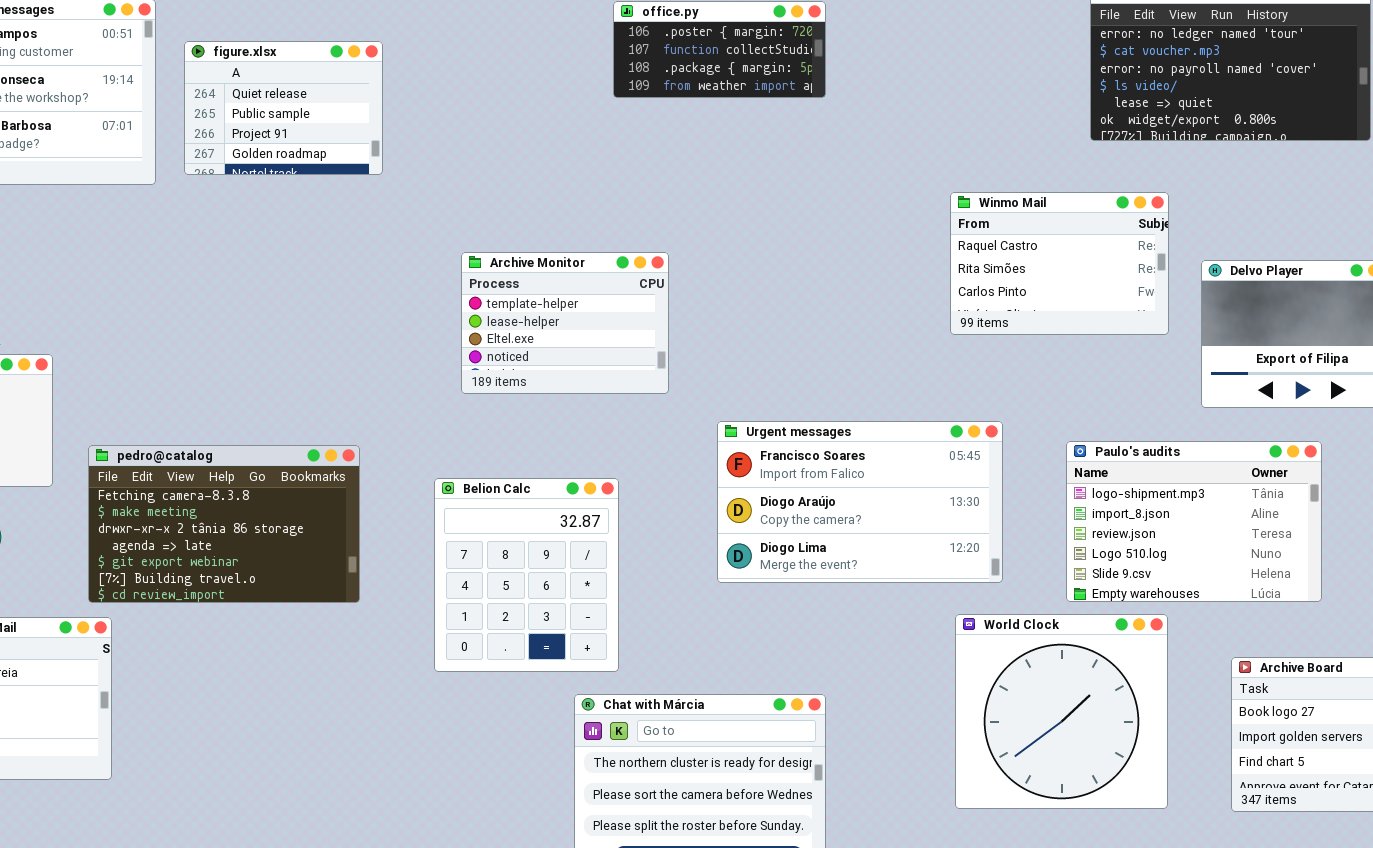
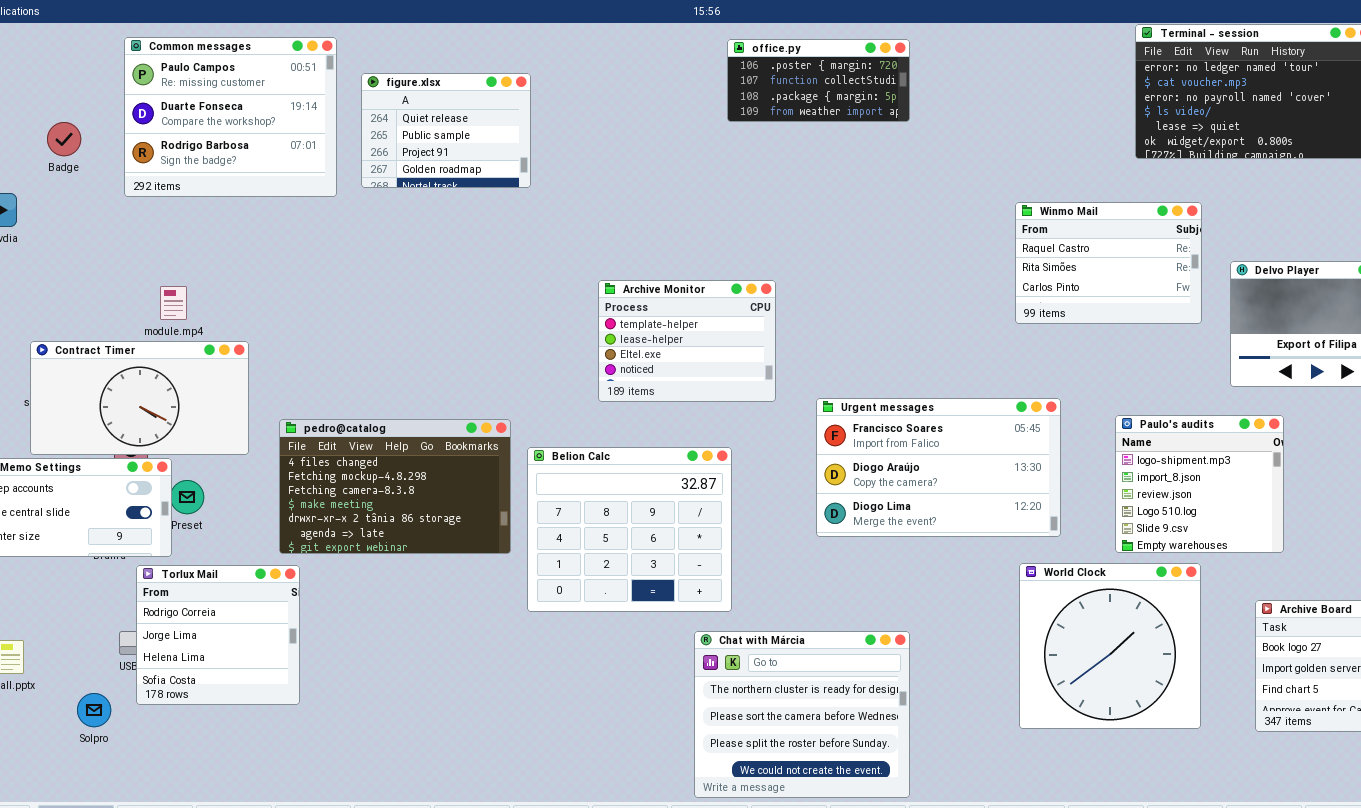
Archive Monitor: [461,252,669,394] -> [598,280,776,402], moved
Paulo's audits: [1066,441,1322,602] -> [1115,415,1284,553], resized
pedro@catalog: [88,445,360,603] -> [279,419,511,554], scrolled up 2 rows
Belion Calc: [434,478,619,672] -> [527,447,732,612], resized

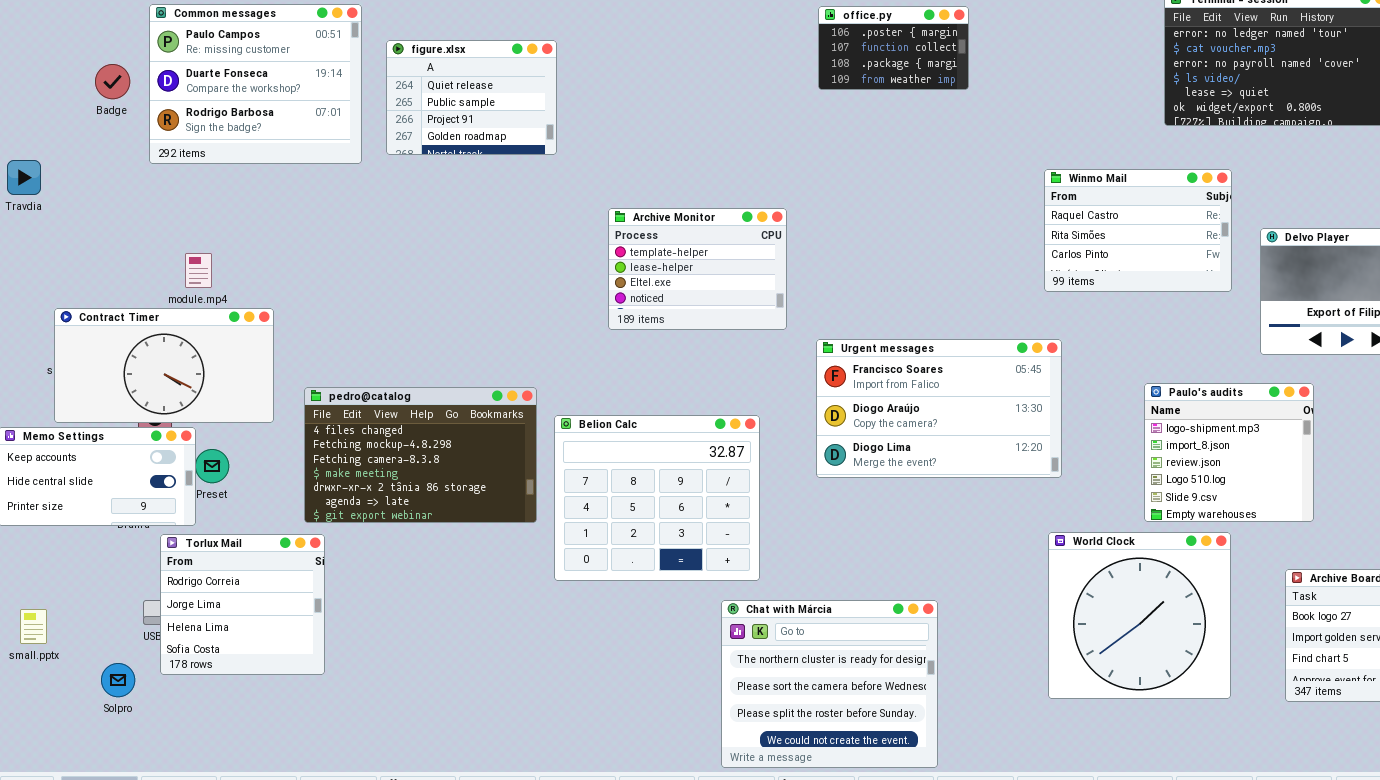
office.py: [727,39,910,122] -> [818,6,969,90], moved, resized
Badge: [47,122,81,156] -> [95,64,130,99], moved
Archive Monitor: [598,280,776,402] -> [608,208,787,330], moved
Urgent messages: [816,398,1061,537] -> [816,339,1062,478], moved

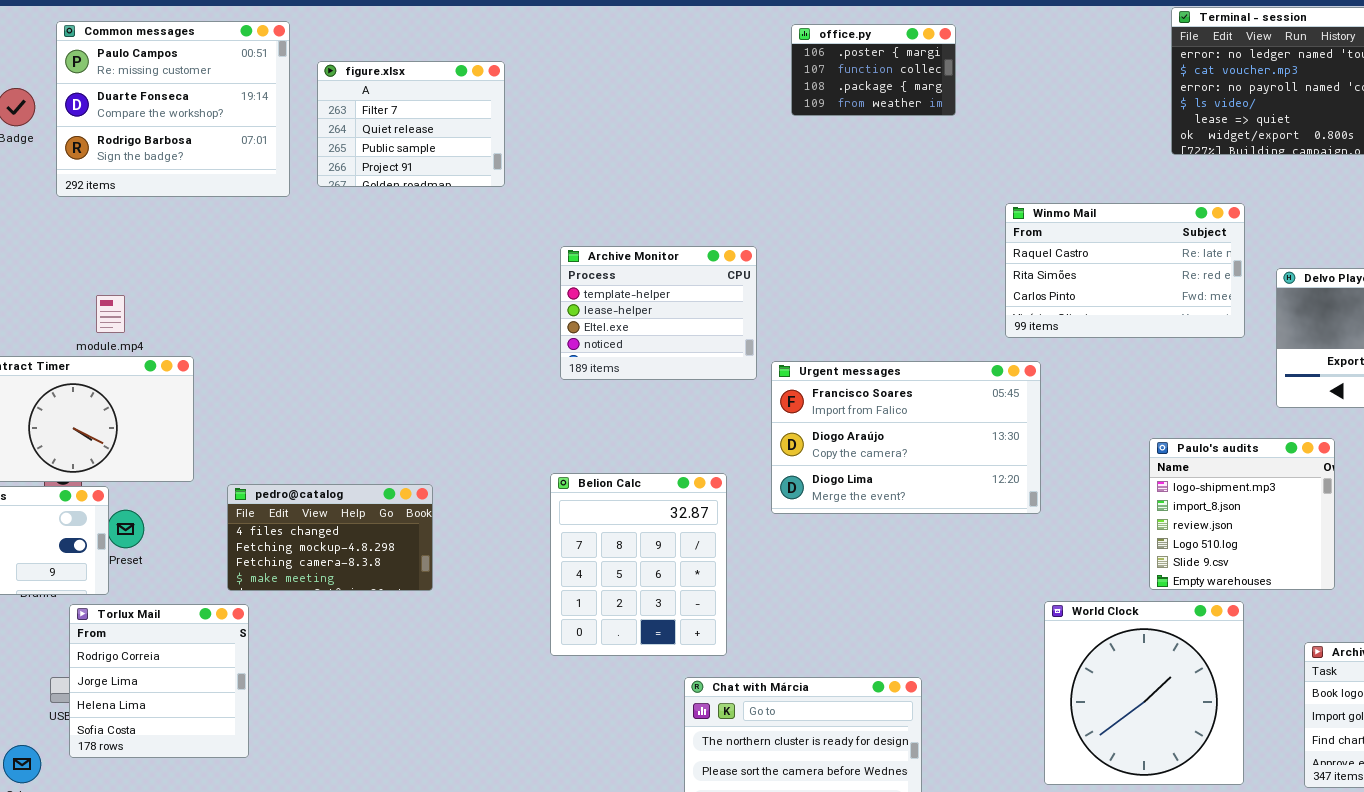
figure.xlsx: [386,40,557,155] -> [317,61,505,187], scrolled up 1 row
Winmo Mail: [1044,169,1232,292] -> [1005,203,1245,338], resized
Urgent messages: [816,339,1062,478] -> [771,361,1041,514], moved
pedro@catalog: [304,387,537,523] -> [227,484,433,591], resized
Belion Calc: [554,415,760,581] -> [550,473,727,656], resized

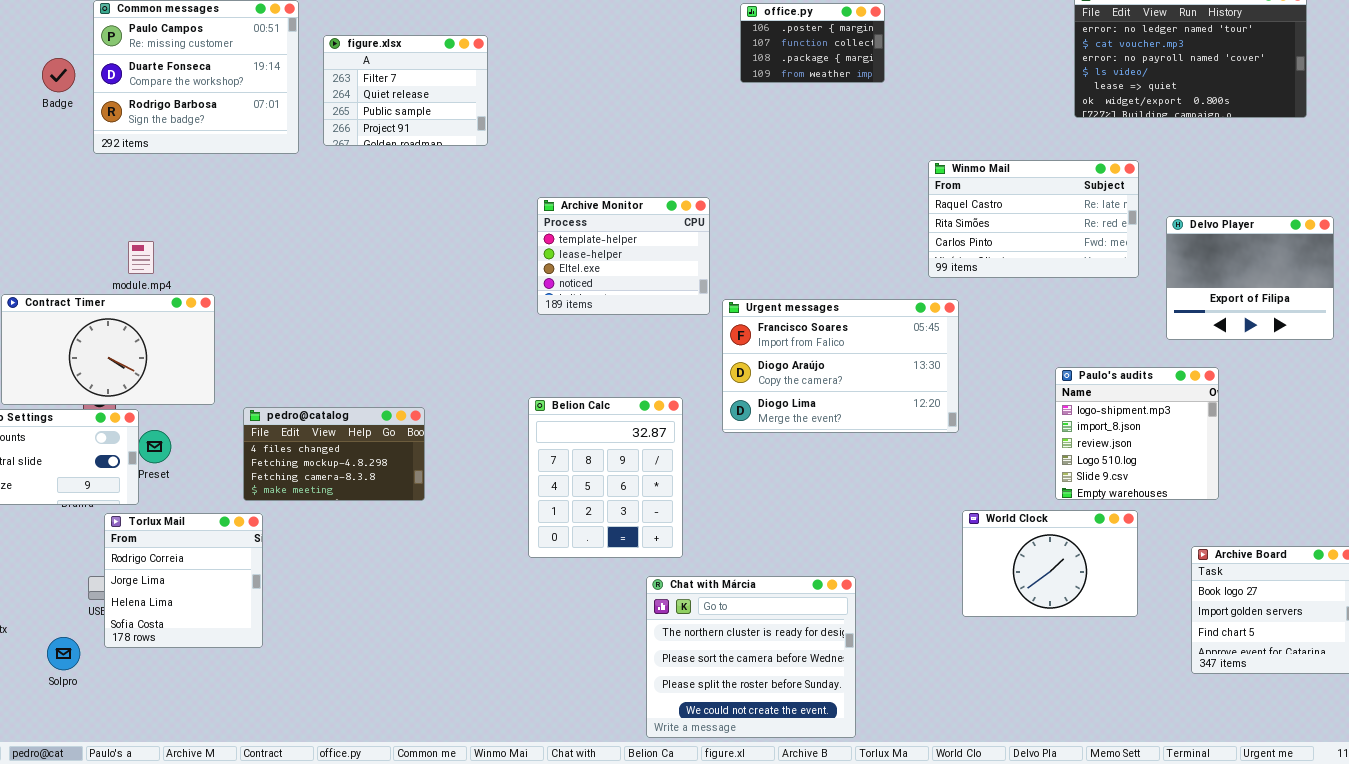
World Clock: [1044,601,1244,785] -> [962,510,1138,617], resized

